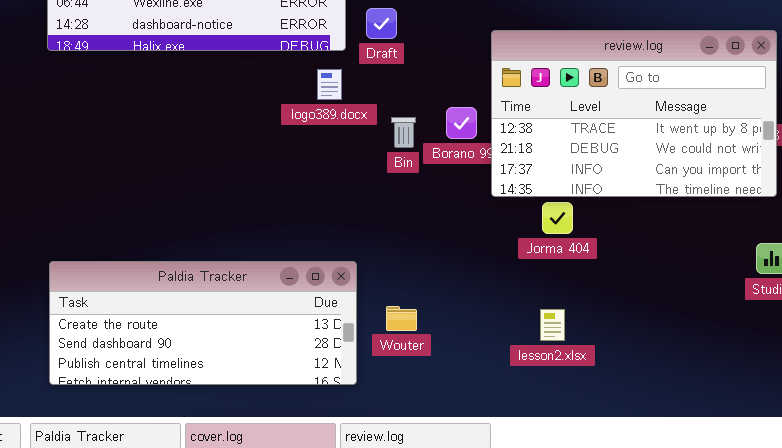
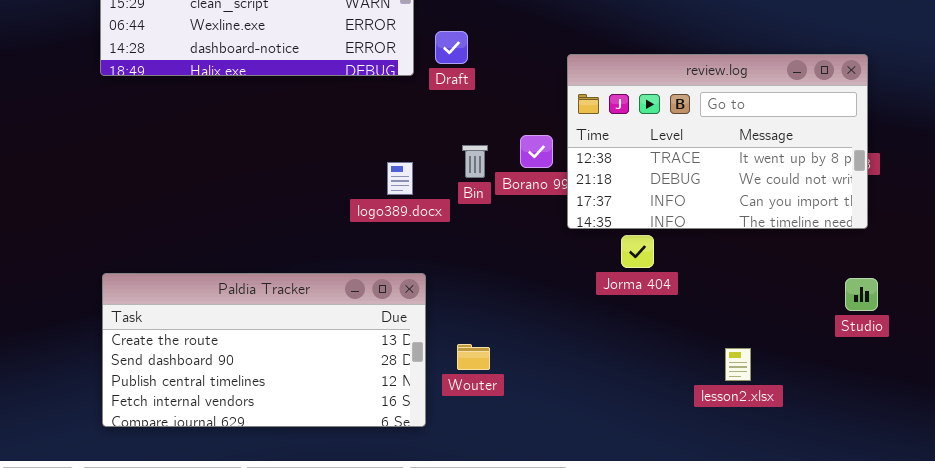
logo389.docx: [317,69,342,100] -> [387,162,413,195], moved
Paldia Tracker: [49,261,357,385] -> [102,273,426,427], resized
lesson2.xlsx: [540,309,565,341] -> [725,348,751,381], moved

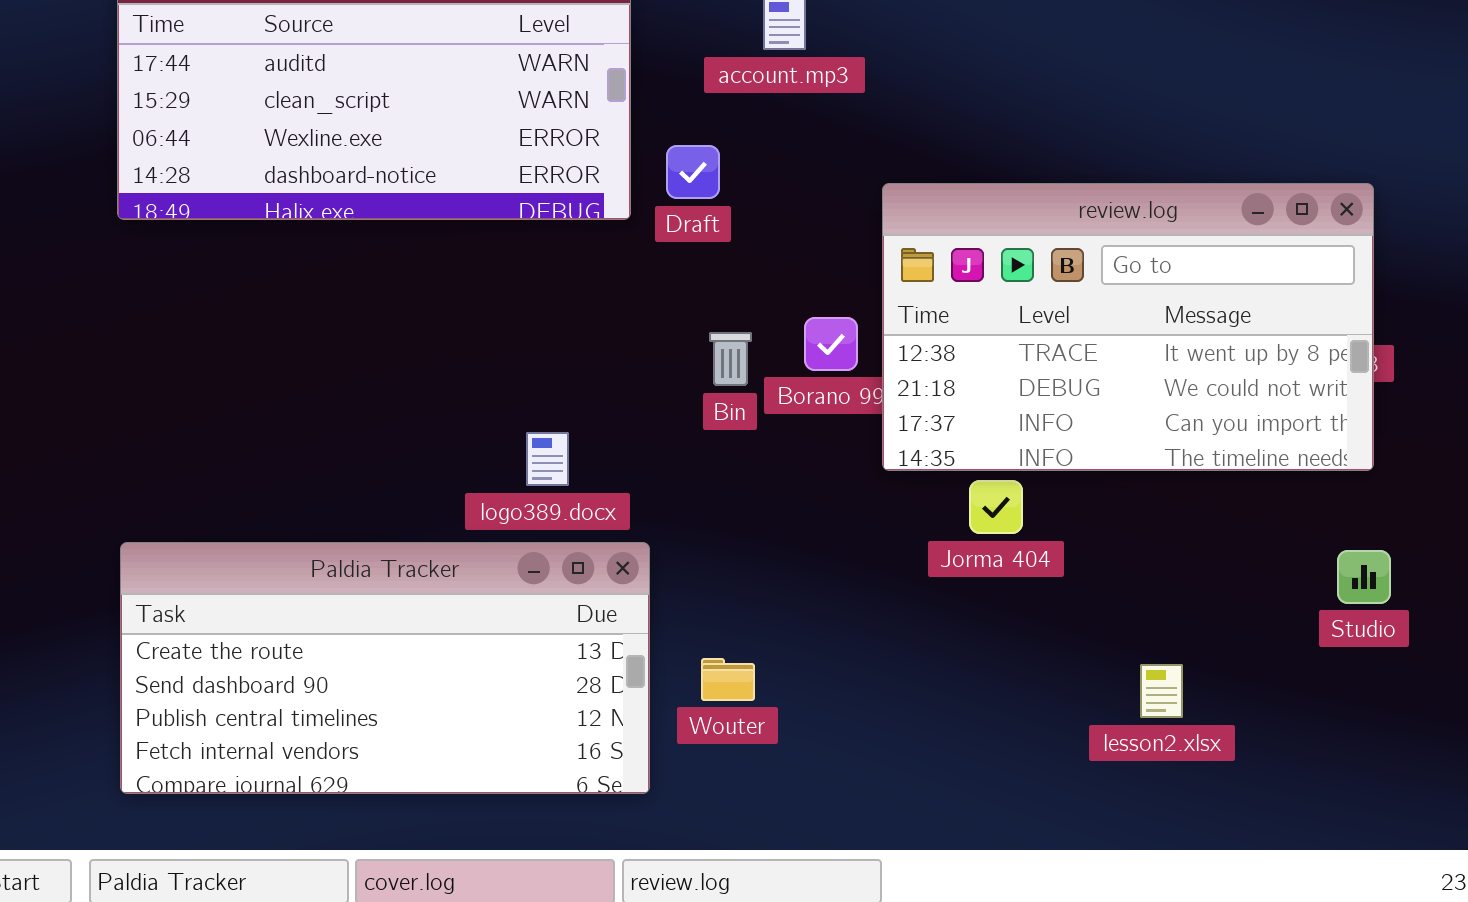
logo389.docx: [387,162,413,195] -> [526,432,569,486], moved

